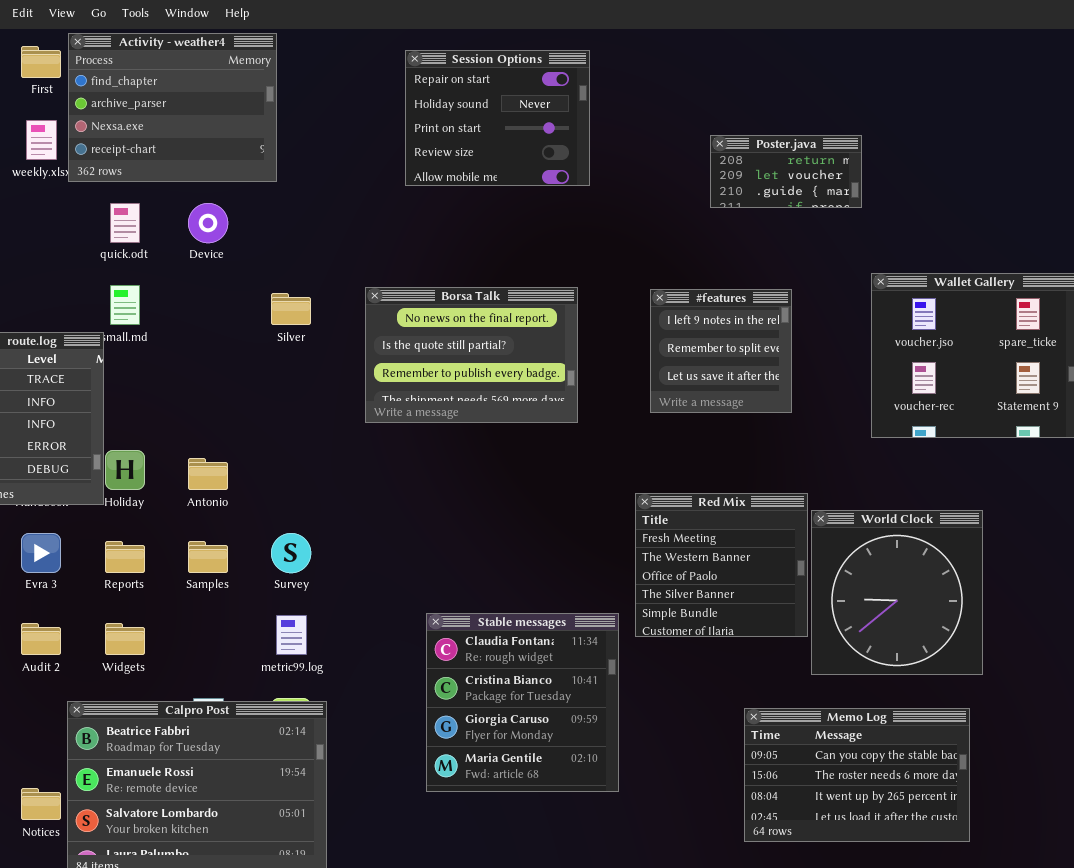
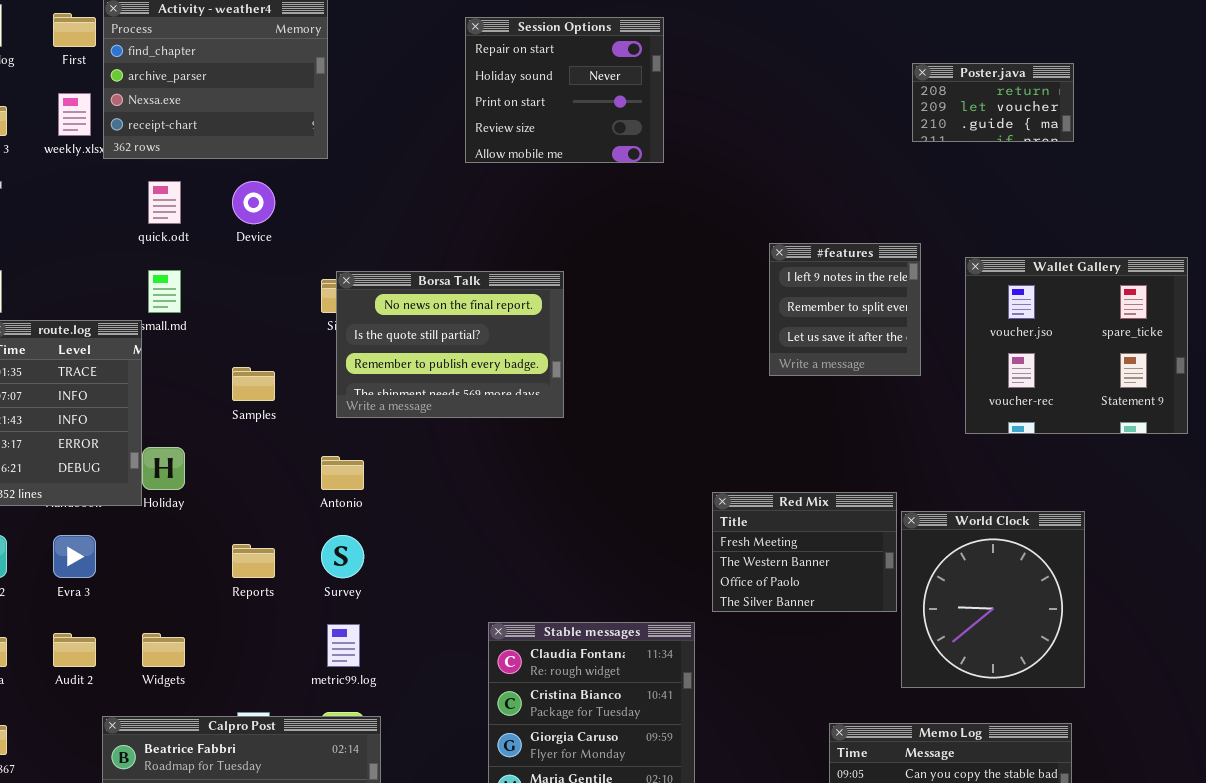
Poster.java: [710,135,862,208] -> [912,63,1074,142], moved
Borsa Talk: [365,287,578,423] -> [336,271,564,418], moved
#features: [650,289,792,413] -> [769,243,921,376], moved
Antonio: [188,458,228,490] -> [321,456,364,490], moved
Red Mix: [635,493,808,637] -> [712,492,897,612], resized
Reports: [105,541,145,573] -> [232,544,275,578], moved
Samples: [188,541,228,573] -> [232,367,275,401], moved

